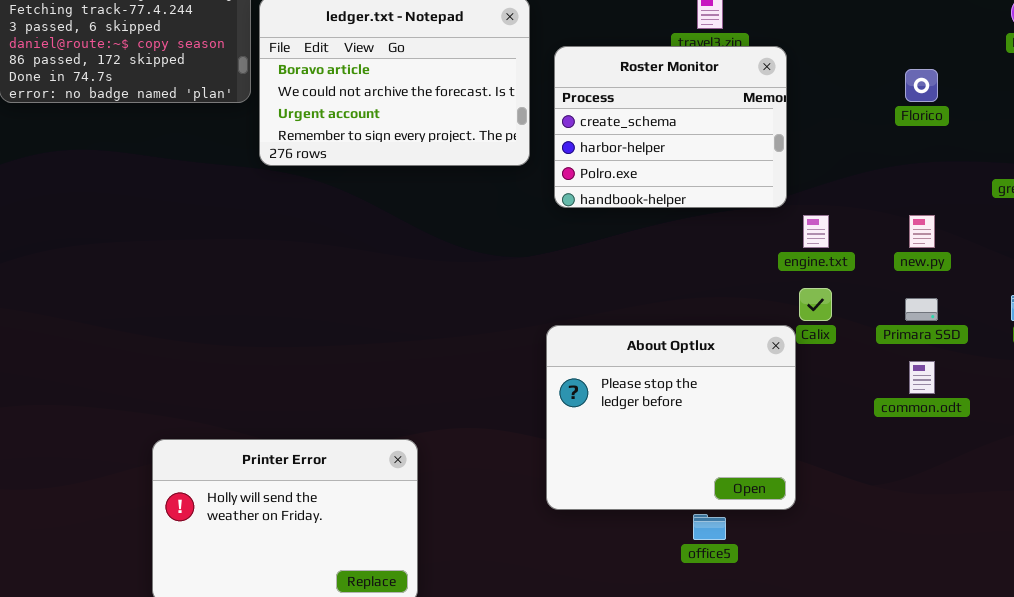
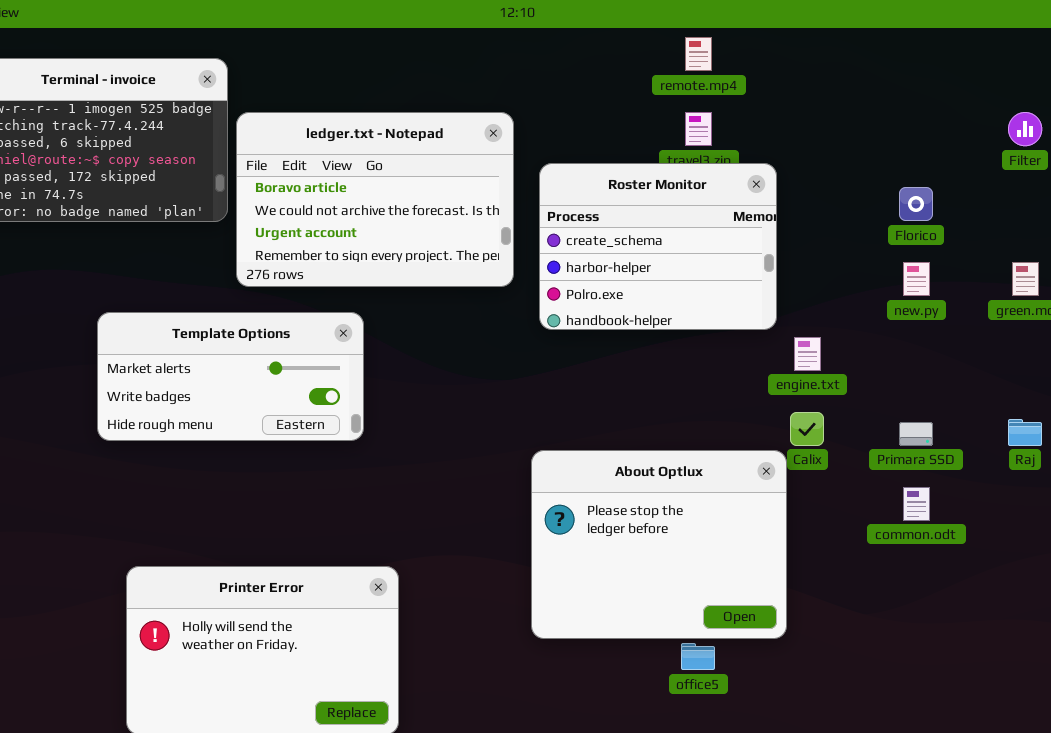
Template Options: none -> [97,312,364,441], opened
new.py: [909,215,935,248] -> [903,262,930,296], moved

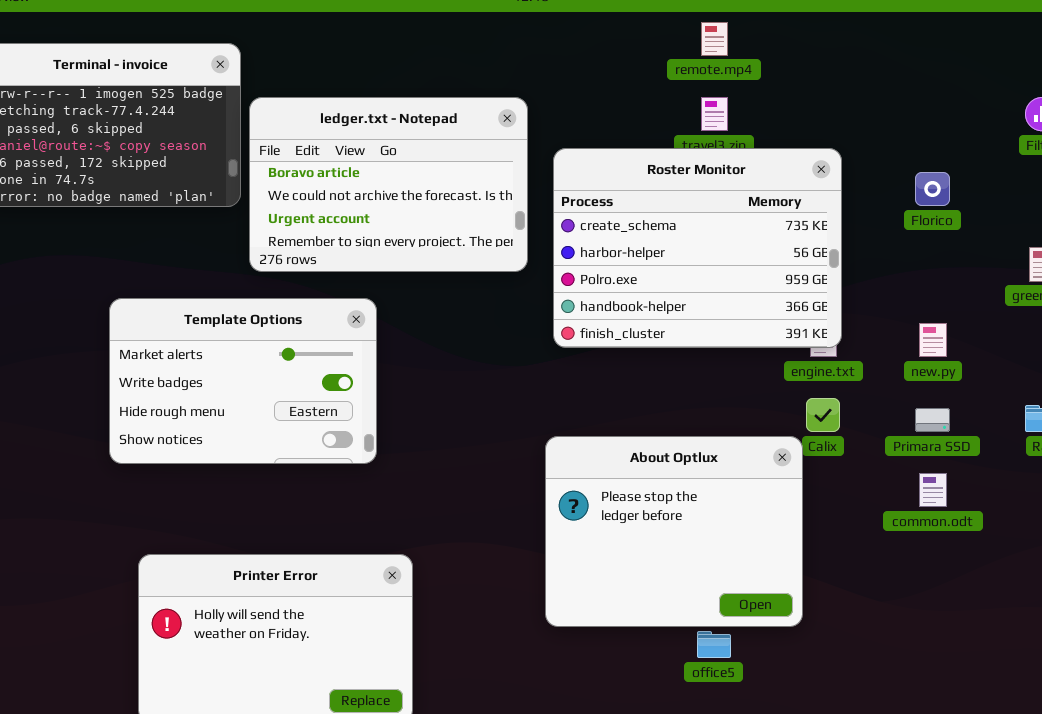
Roster Monitor: [539,163,777,330] -> [553,148,842,348], resized
new.py: [903,262,930,296] -> [919,323,947,357], moved
Template Options: [97,312,364,441] -> [109,298,377,464], resized

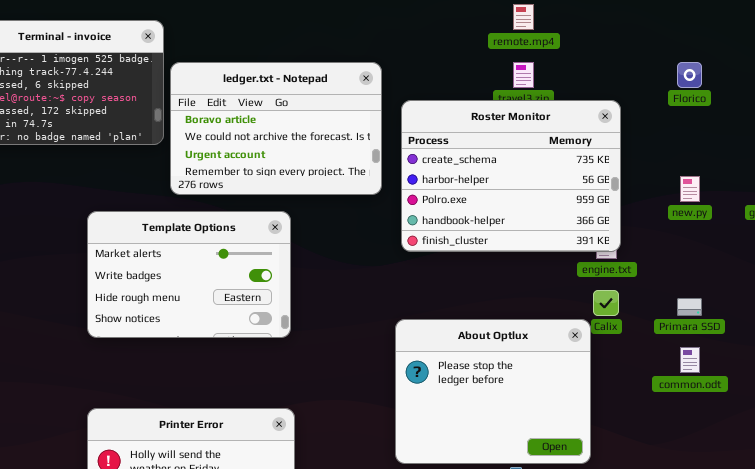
Florico: [915,172,950,206] -> [677,62,702,88], moved
Template Options: [109,298,377,464] -> [87,211,291,338], moved
new.py: [919,323,947,357] -> [680,176,700,202], moved

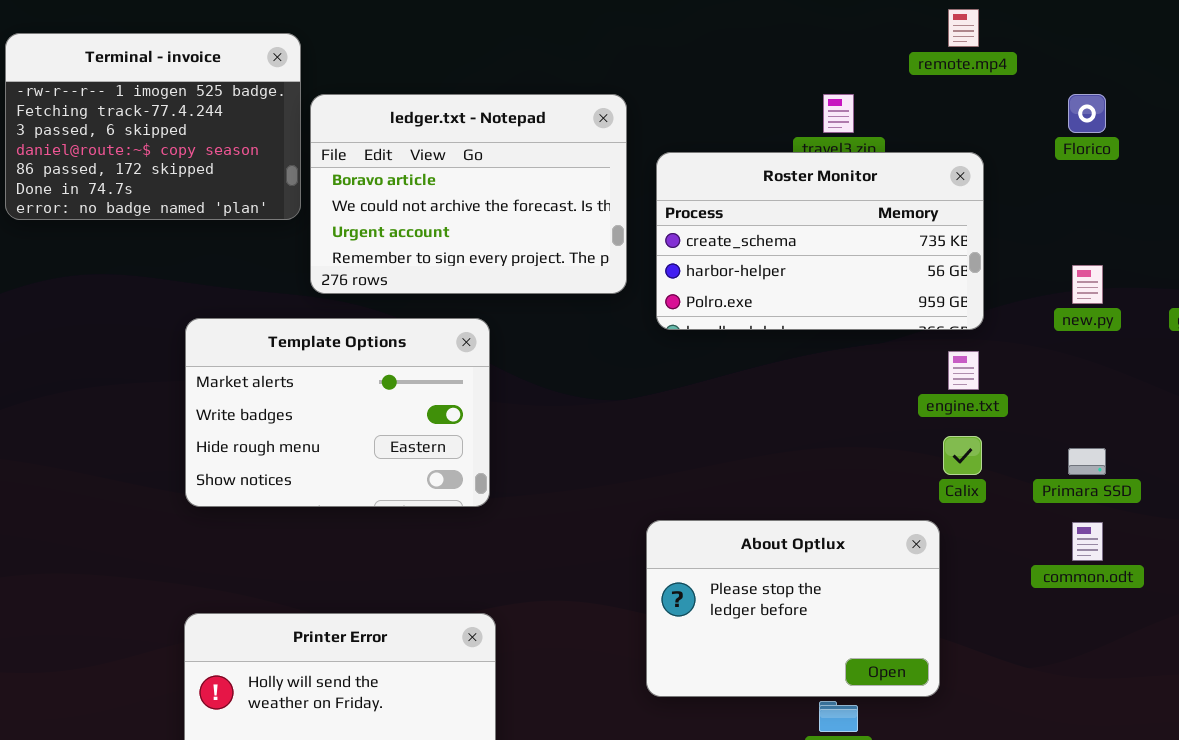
remote.mp4: [513,4,534,30] -> [948,9,979,47], moved
Roster Monitor: [401,100,621,252] -> [656,152,984,330], resized
About Optlux: [395,319,591,464] -> [646,520,940,697], resized

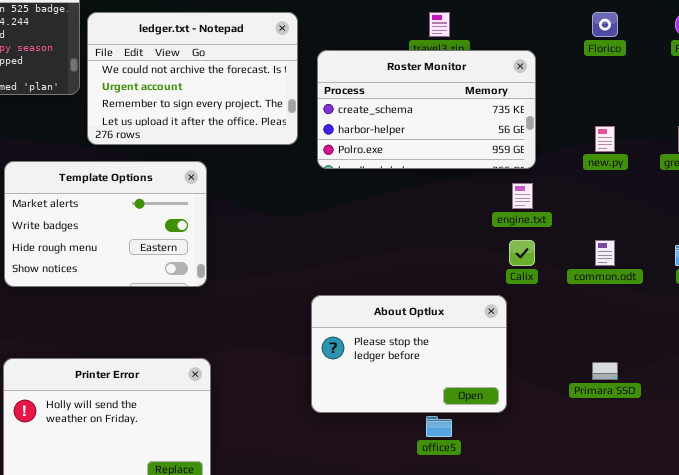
ledger.txt - Notepad: [310,94,627,294] -> [87,12,298,145], scrolled down 1 row
Primara SSD: [1068,448,1106,475] -> [592,362,618,380], moved
common.odt: [1072,522,1103,561] -> [595,240,615,266], moved

